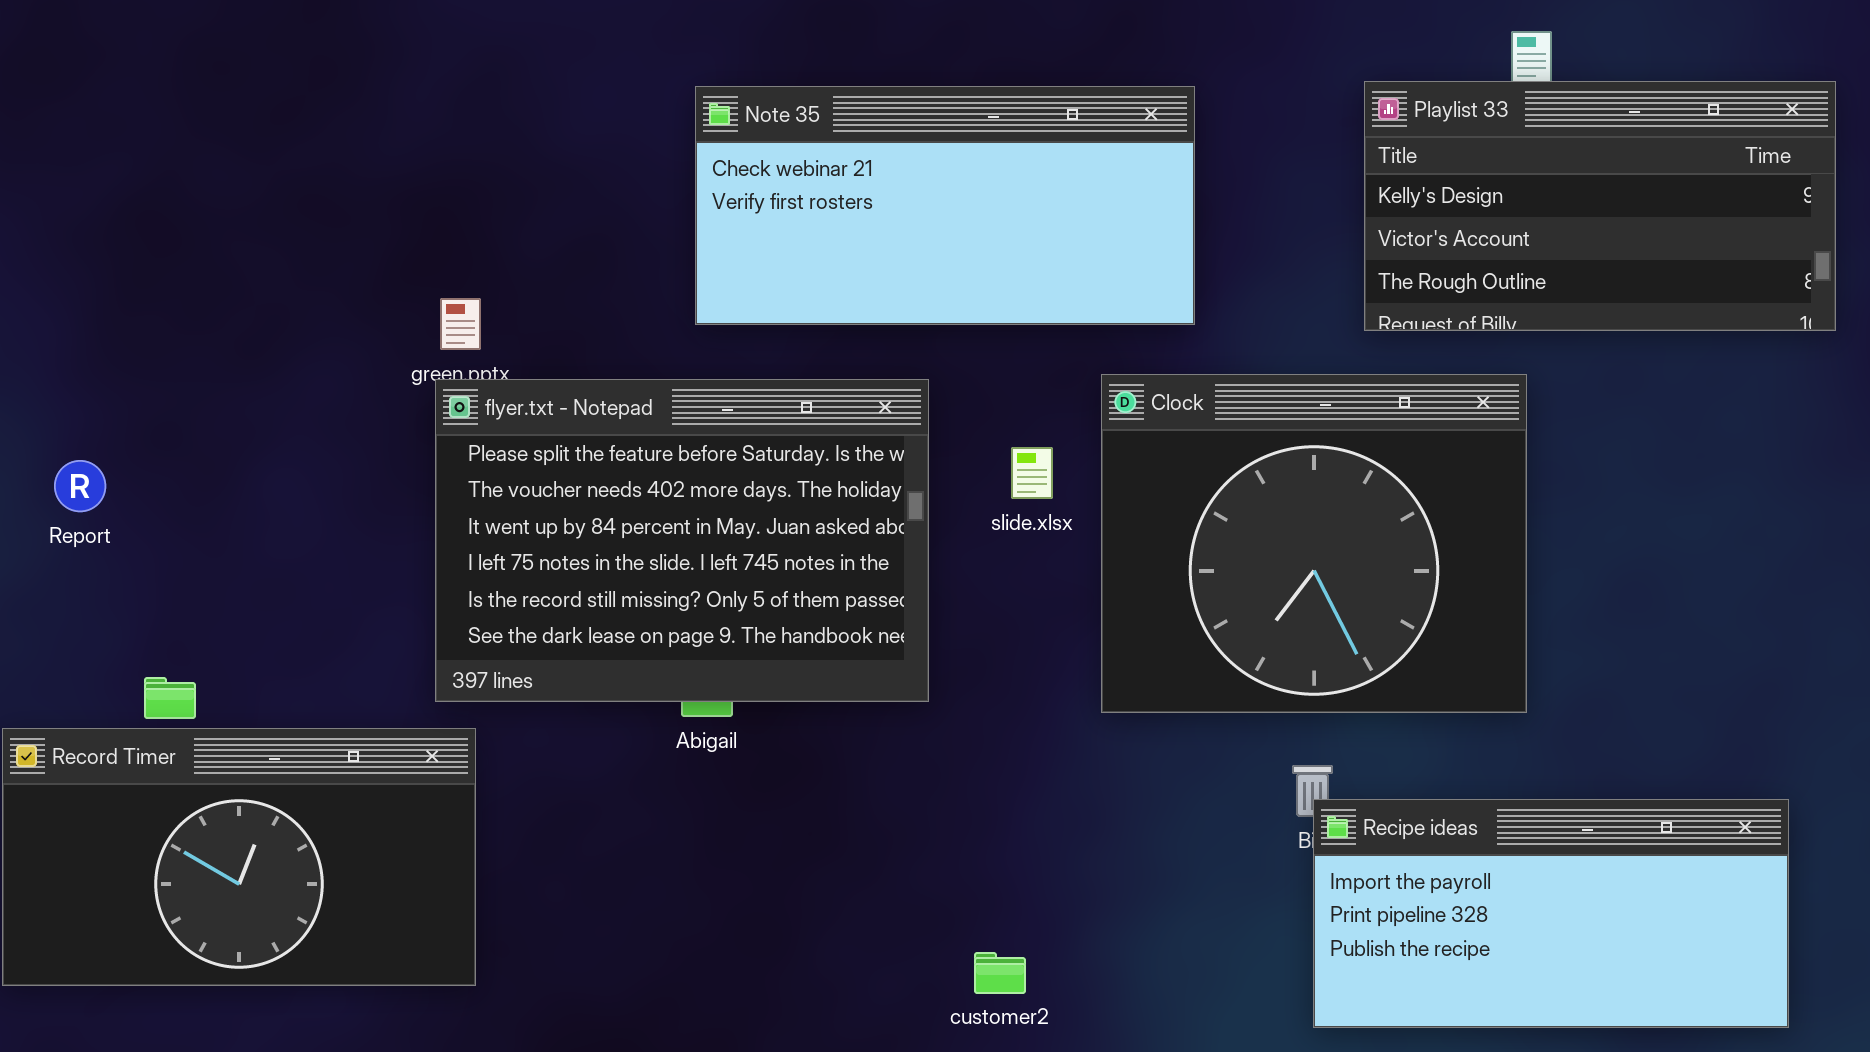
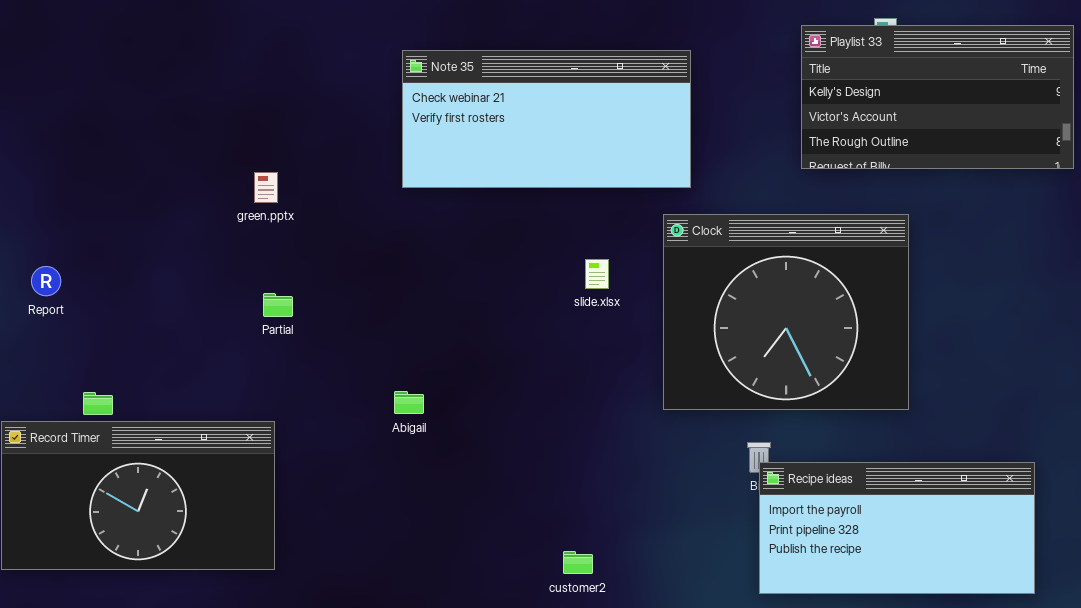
Playlist 33: [1364,81,1836,331] -> [801,25,1074,169], moved
Clock: [1101,374,1527,713] -> [663,214,909,410], moved
flyer.txt - Notepad: [435,379,929,702] -> none, closed

